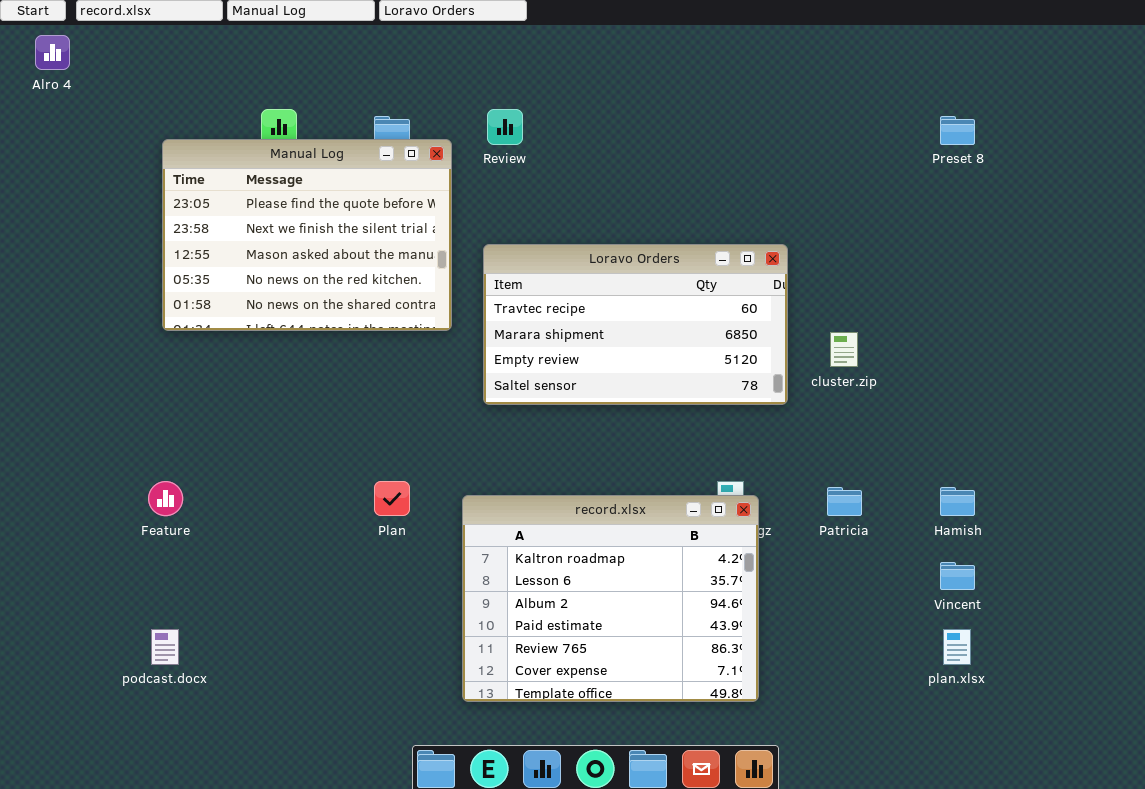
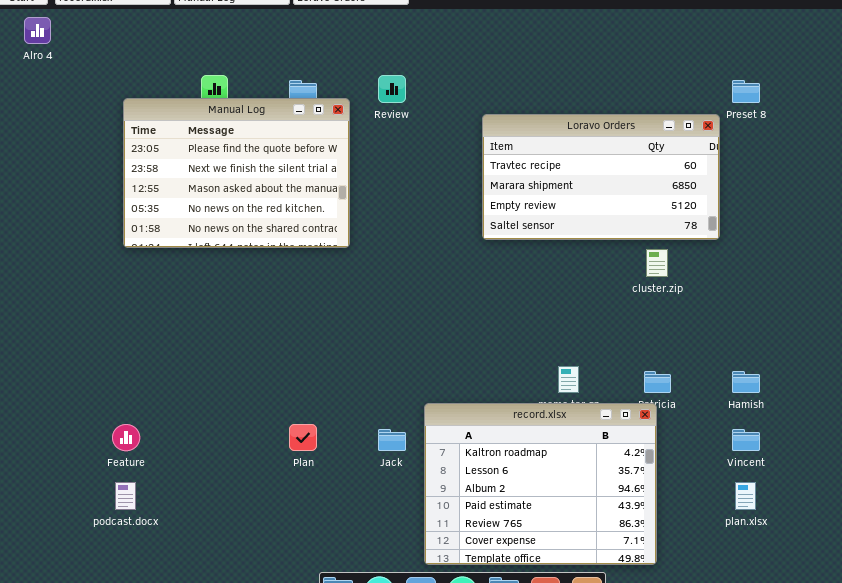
Loravo Orders: [483,244,788,405] -> [482,114,720,240], moved
Feature: [148,481,183,516] -> [112,424,140,451], moved
Plan: [374,481,410,516] -> [289,424,317,451], moved
record.xlsx: [462,495,759,702] -> [424,403,657,565], moved

